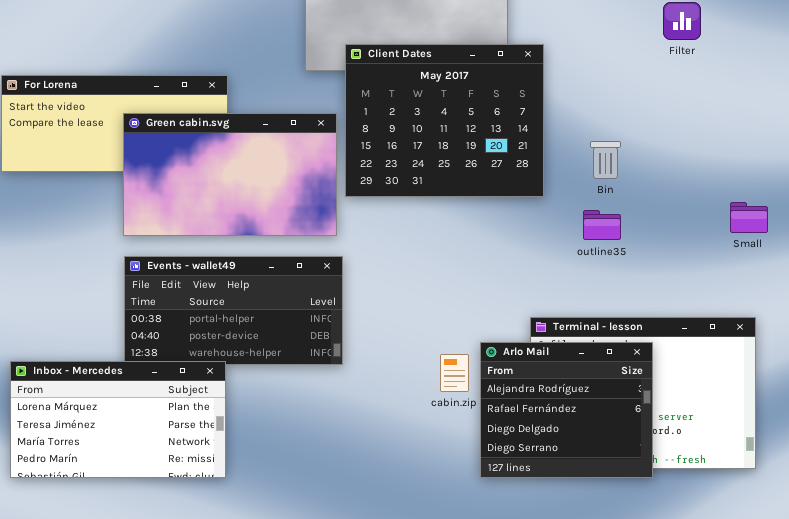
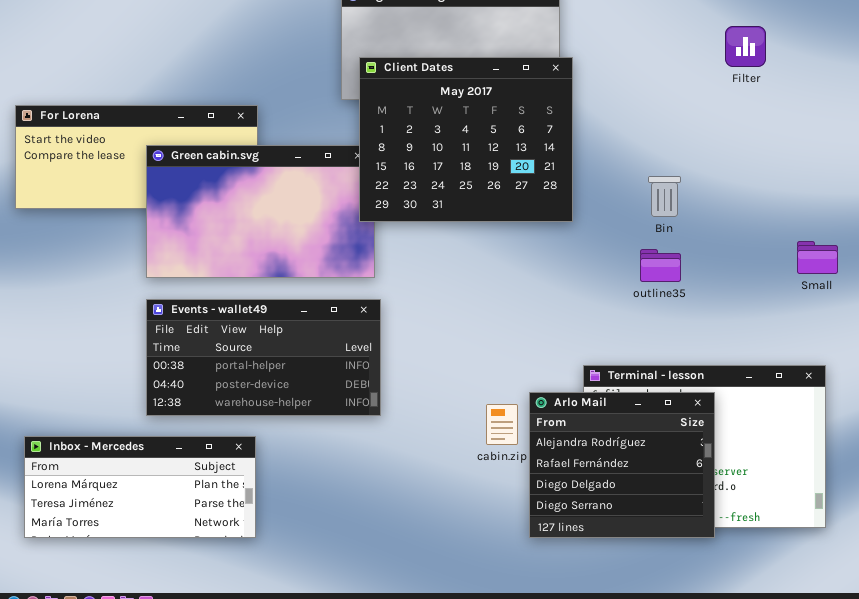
Client Dates: [345,44,544,197] -> [359,57,573,222], moved
Inbox - Mercedes: [10,361,226,478] -> [24,436,256,538], resized

